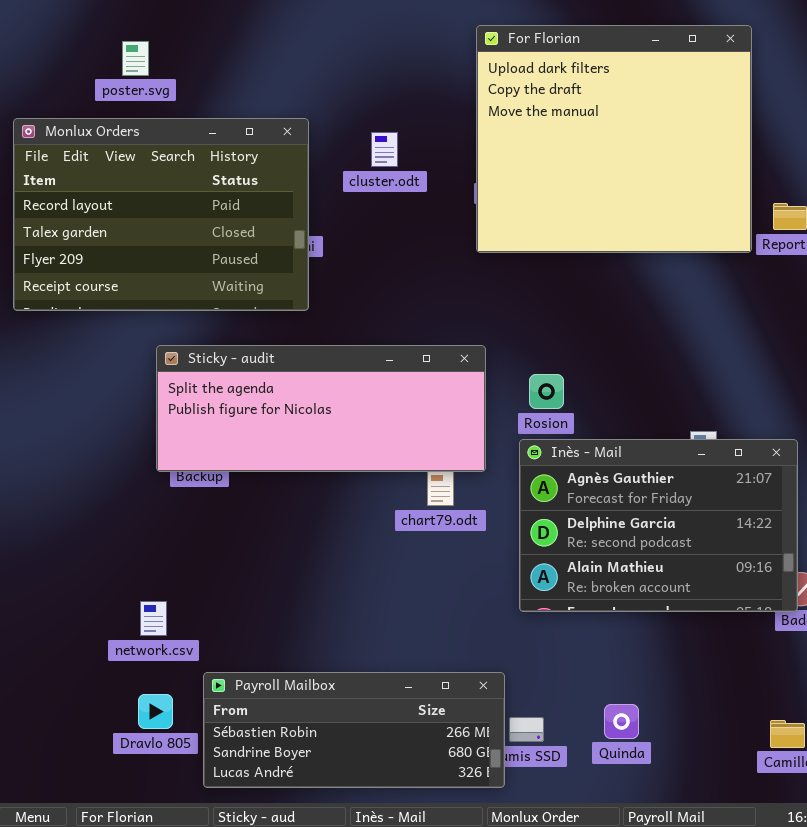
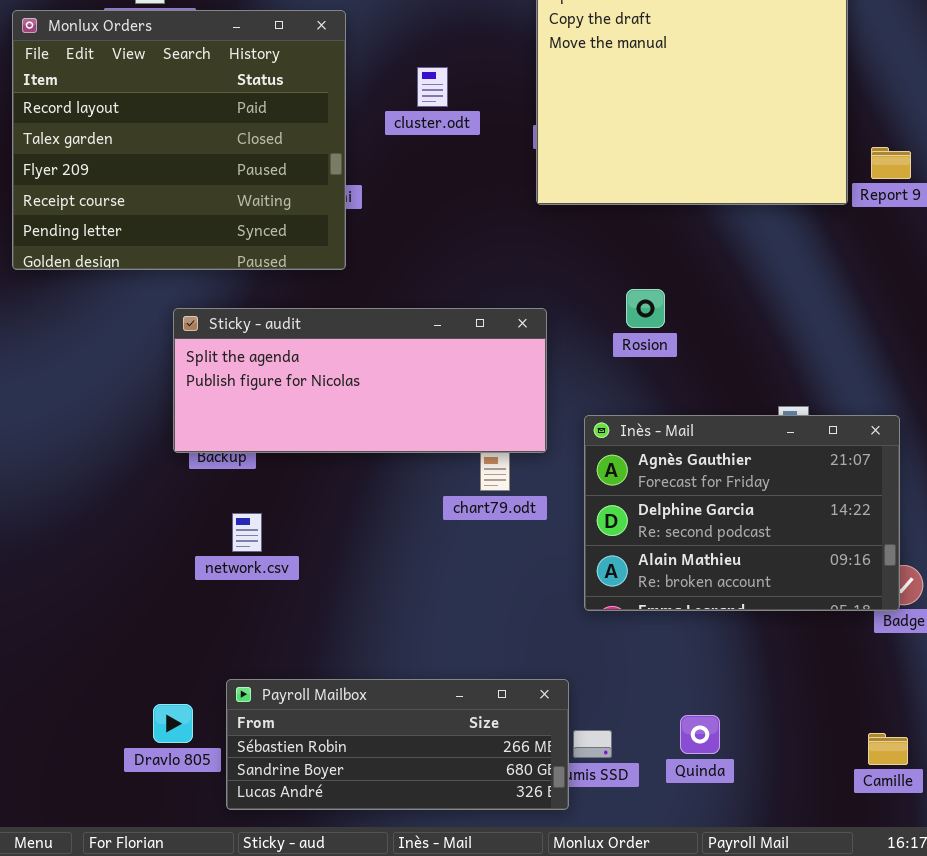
Monlux Orders: [13,118,309,311] -> [12,10,346,270], resized
Rosion: [529,374,564,409] -> [626,289,665,328], moved
network.csv: [140,601,167,636] -> [232,513,262,552], moved

